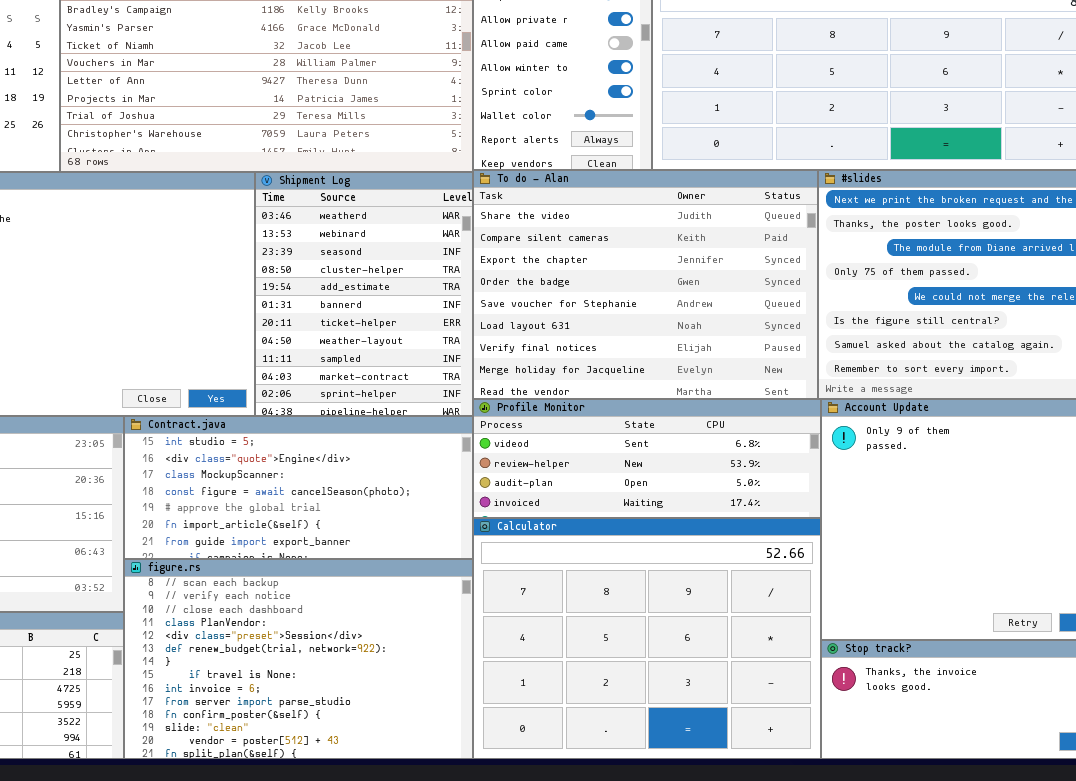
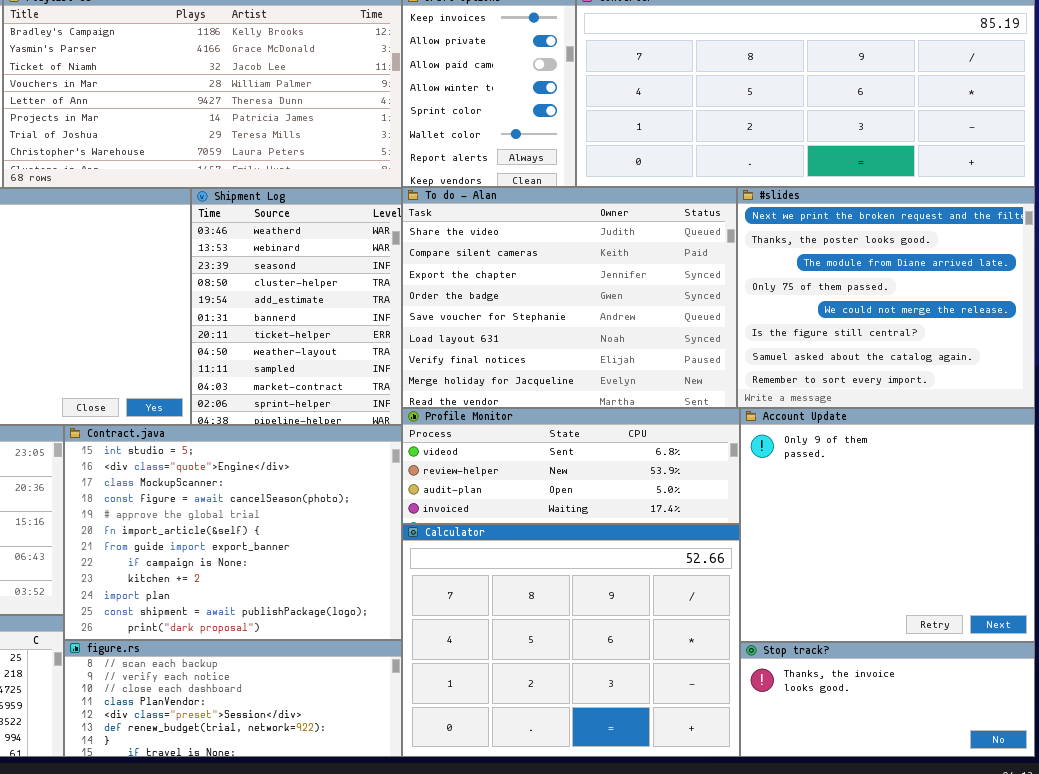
Contract.java: [124,416,473,559] -> [64,425,402,640], resized
figure.rs: [124,559,473,759] -> [64,640,402,757], resized

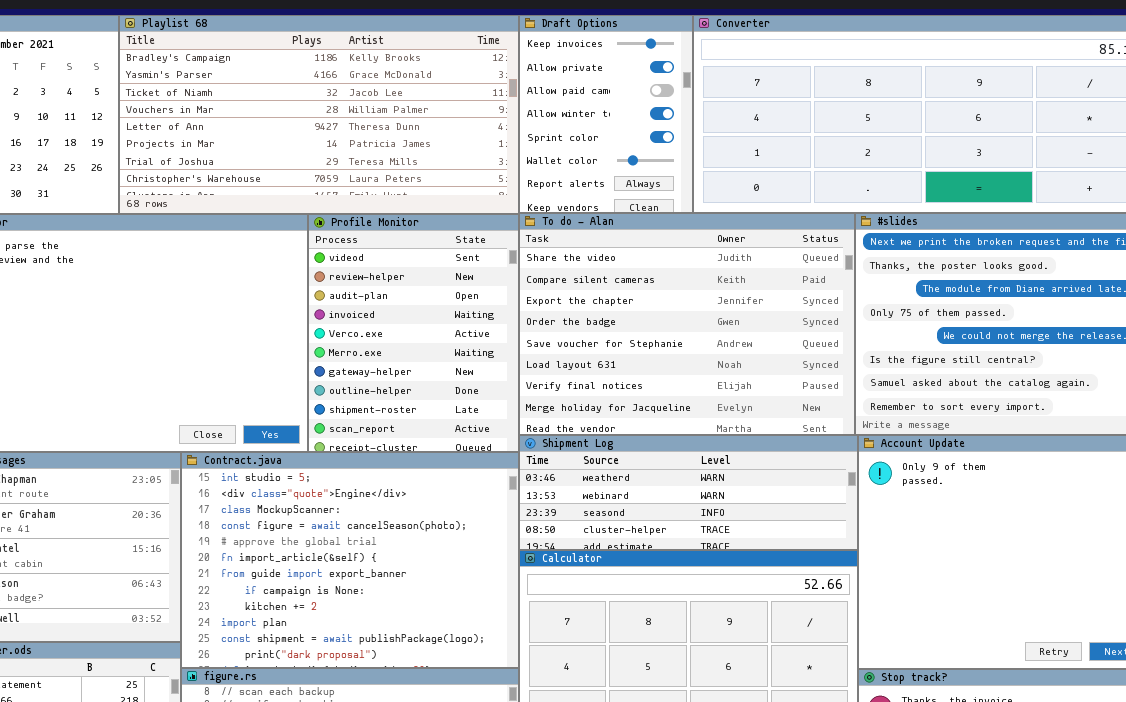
Shipment Log: [191,188,402,425] -> [519,435,858,550], moved, resized
Profile Monitor: [402,408,740,524] -> [308,214,519,452], moved, resized

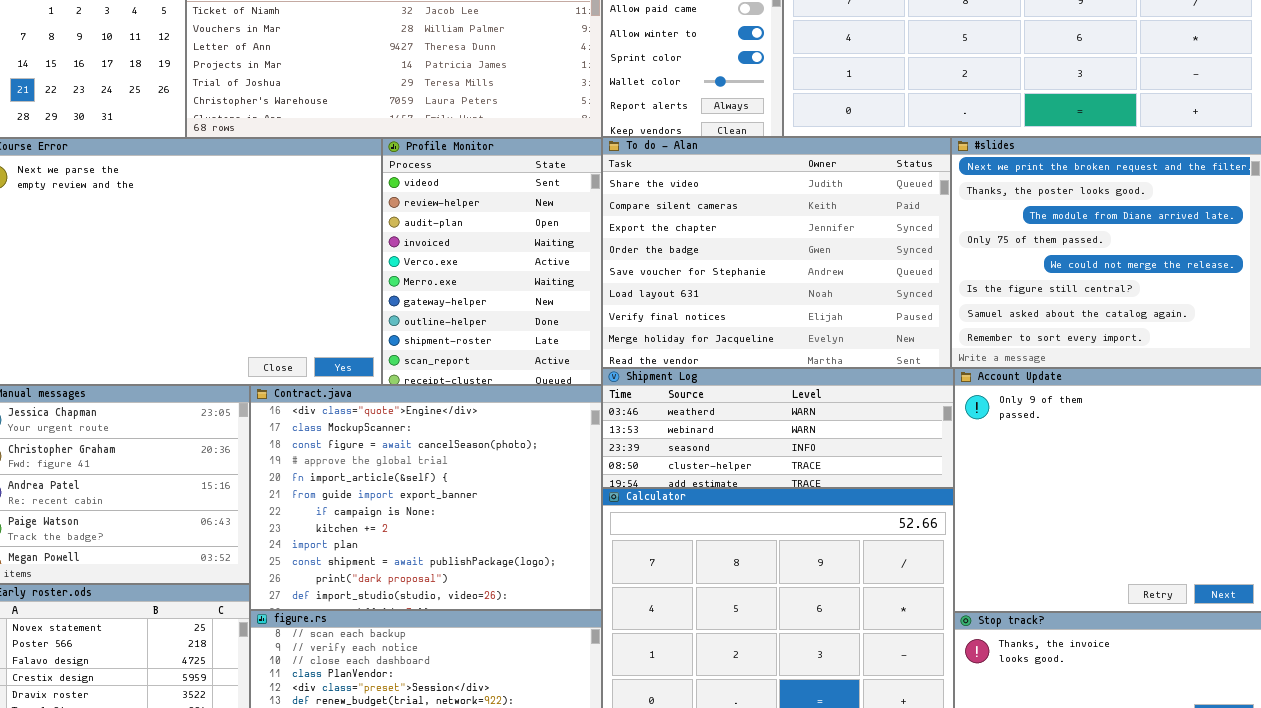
Contract.java: [181,452,519,668] -> [250,385,602,610], scrolled down 1 row

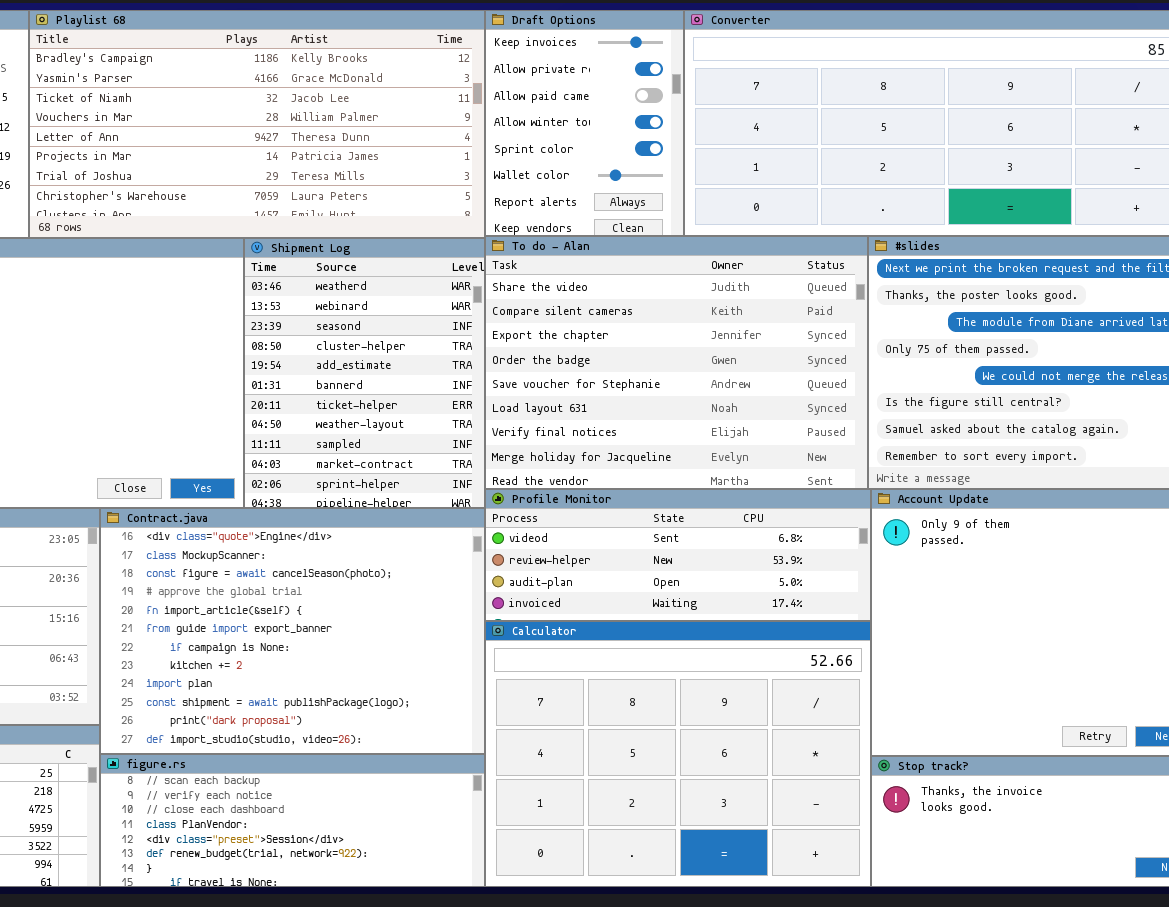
Profile Monitor: [382,138,602,385] -> [485,489,871,621], moved, resized
Shipment Log: [602,368,954,488] -> [244,238,485,508], moved, resized

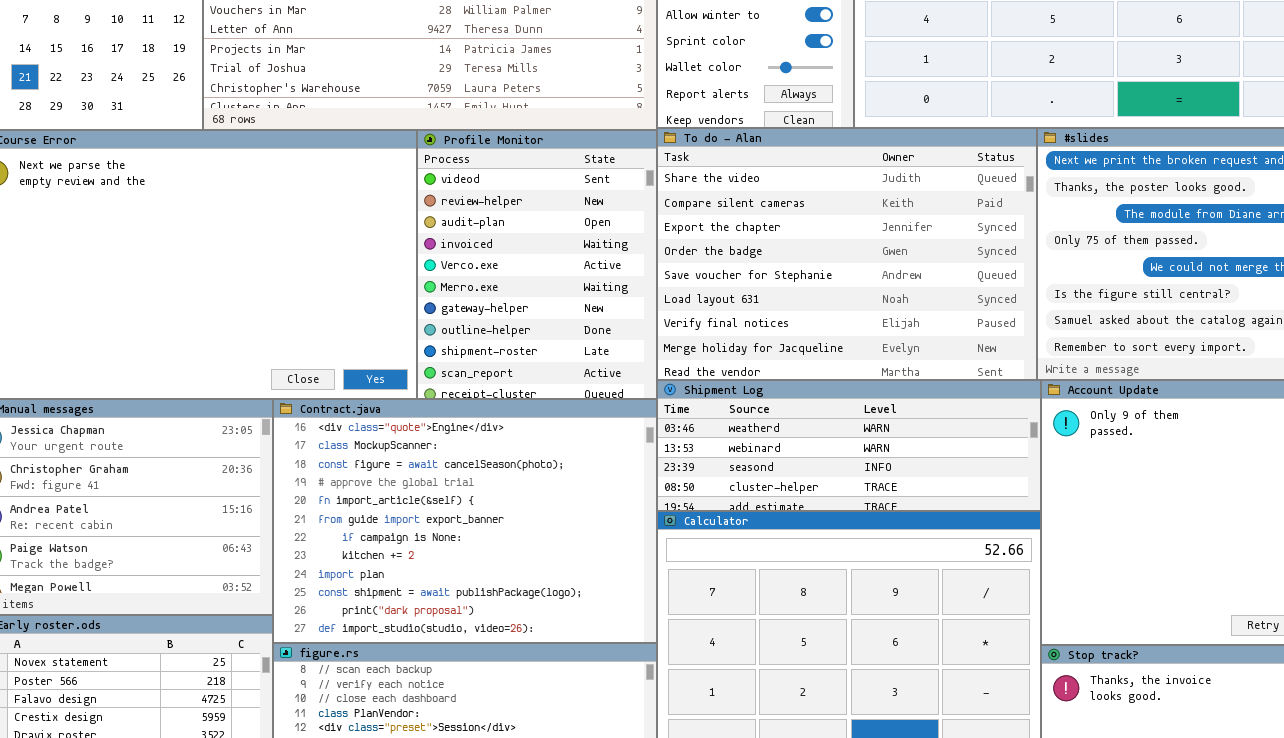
Shipment Log: [244,238,485,508] -> [657,380,1041,511], moved, resized
Profile Monitor: [485,489,871,621] -> [417,130,657,399], moved, resized

